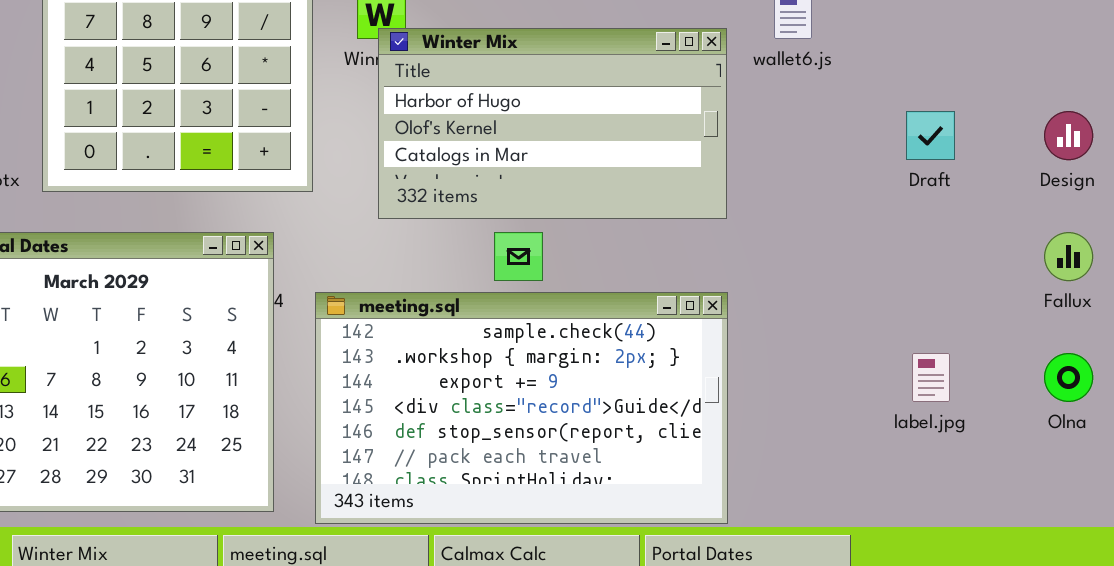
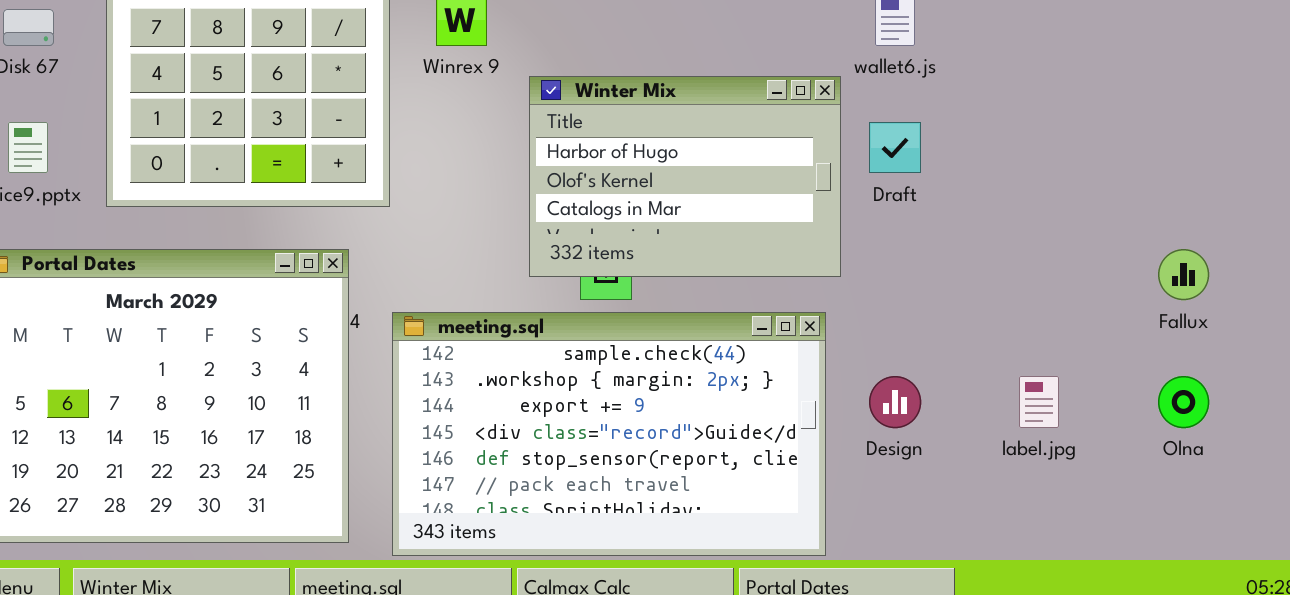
Winter Mix: [378,28,727,219] -> [529,76,841,277], moved, resized
Draft: [906,111,955,160] -> [869,122,921,173], moved
Design: [1044,111,1093,160] -> [869,376,921,428], moved

